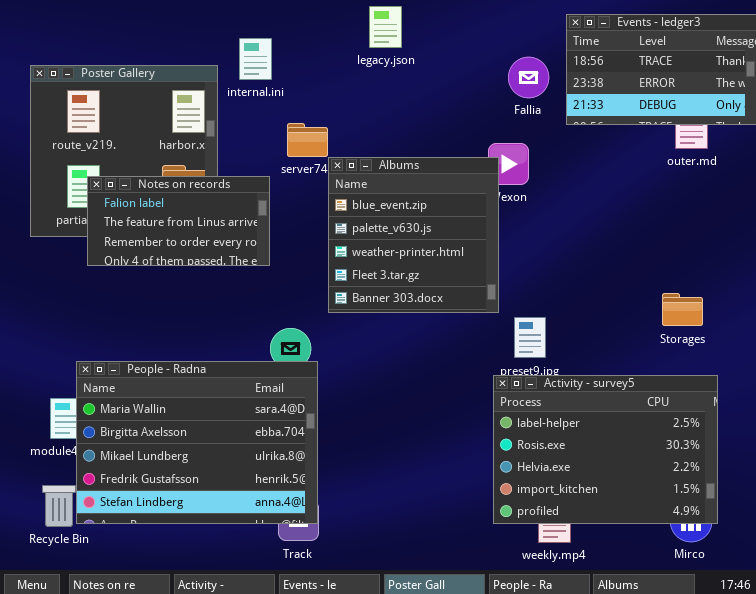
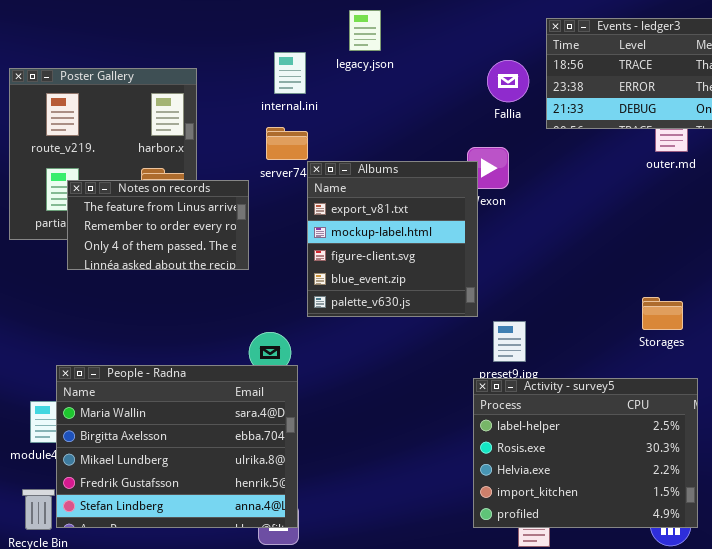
internal.ini: [239,38,272,80] -> [274,52,306,94], moved
Albums: [328,157,499,313] -> [307,161,478,317], scrolled up 3 rows
Notes on records: [87,176,270,266] -> [67,180,249,270], scrolled down 1 row

